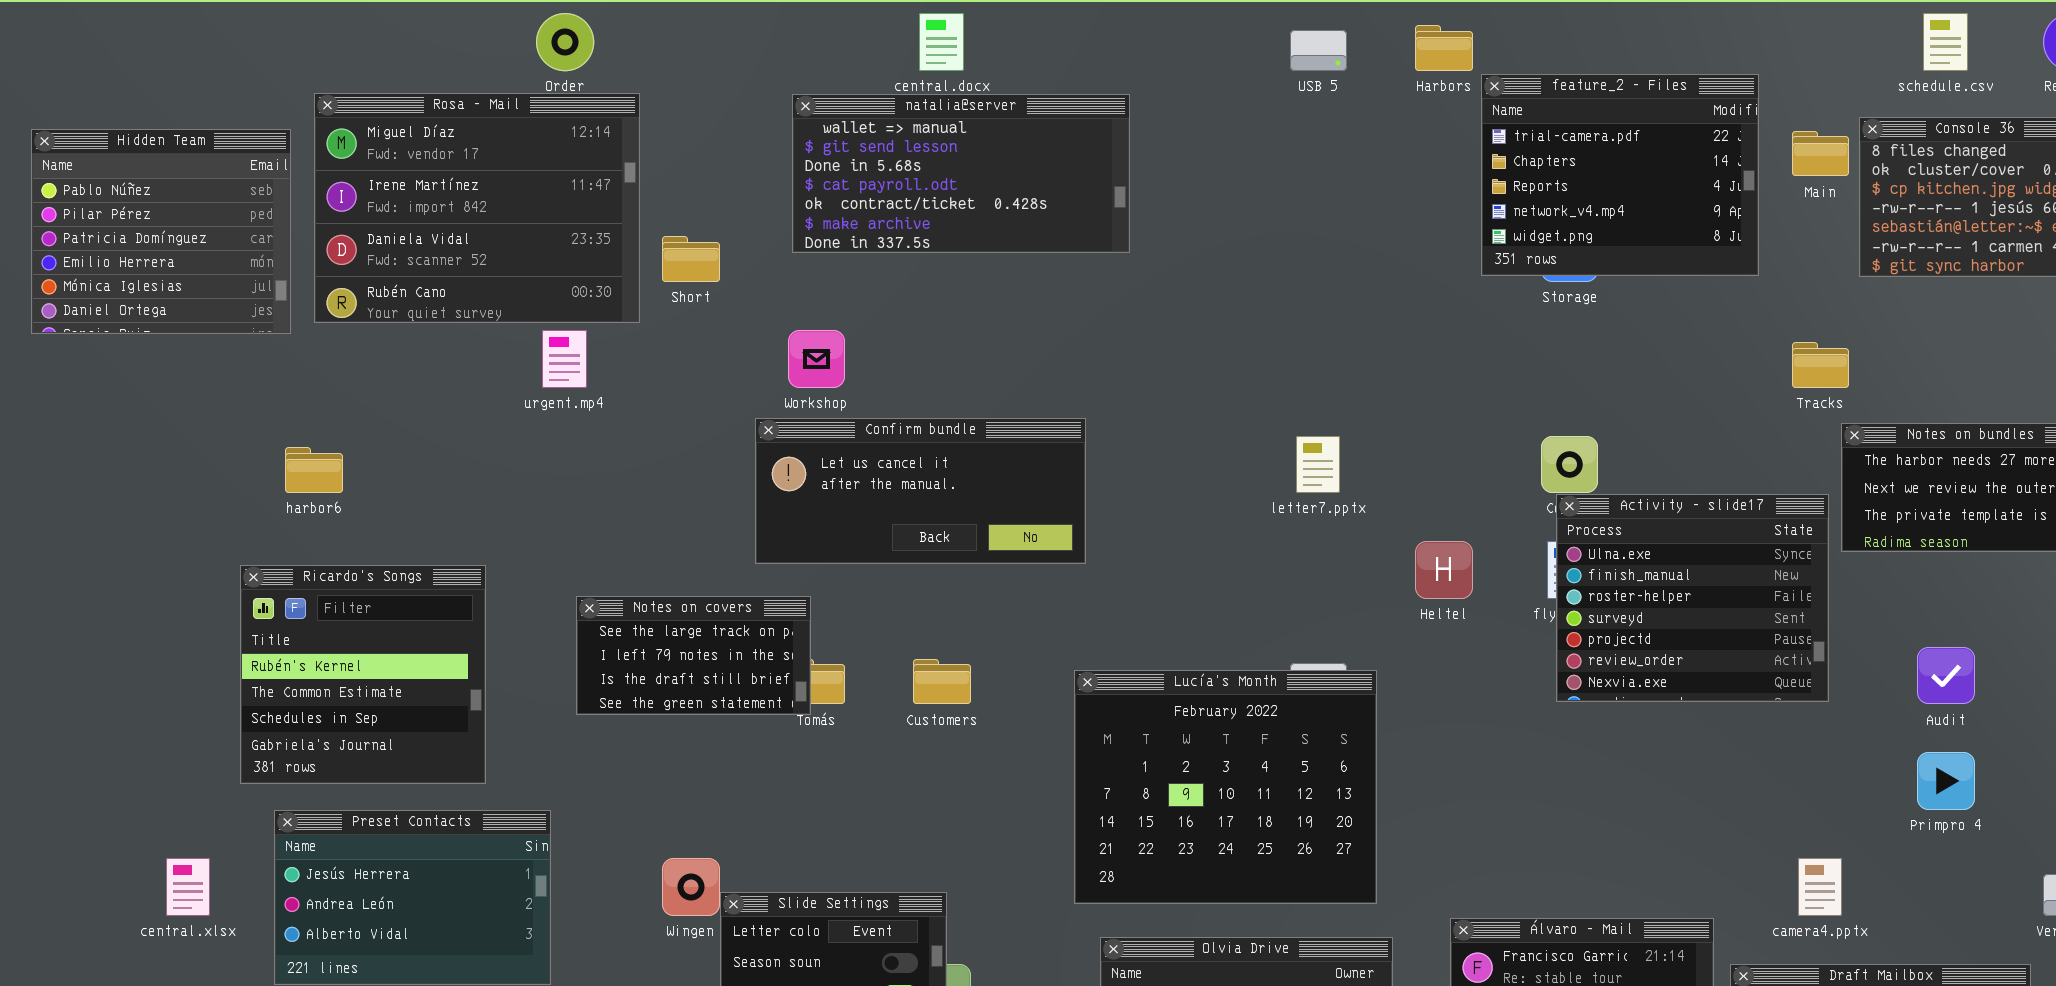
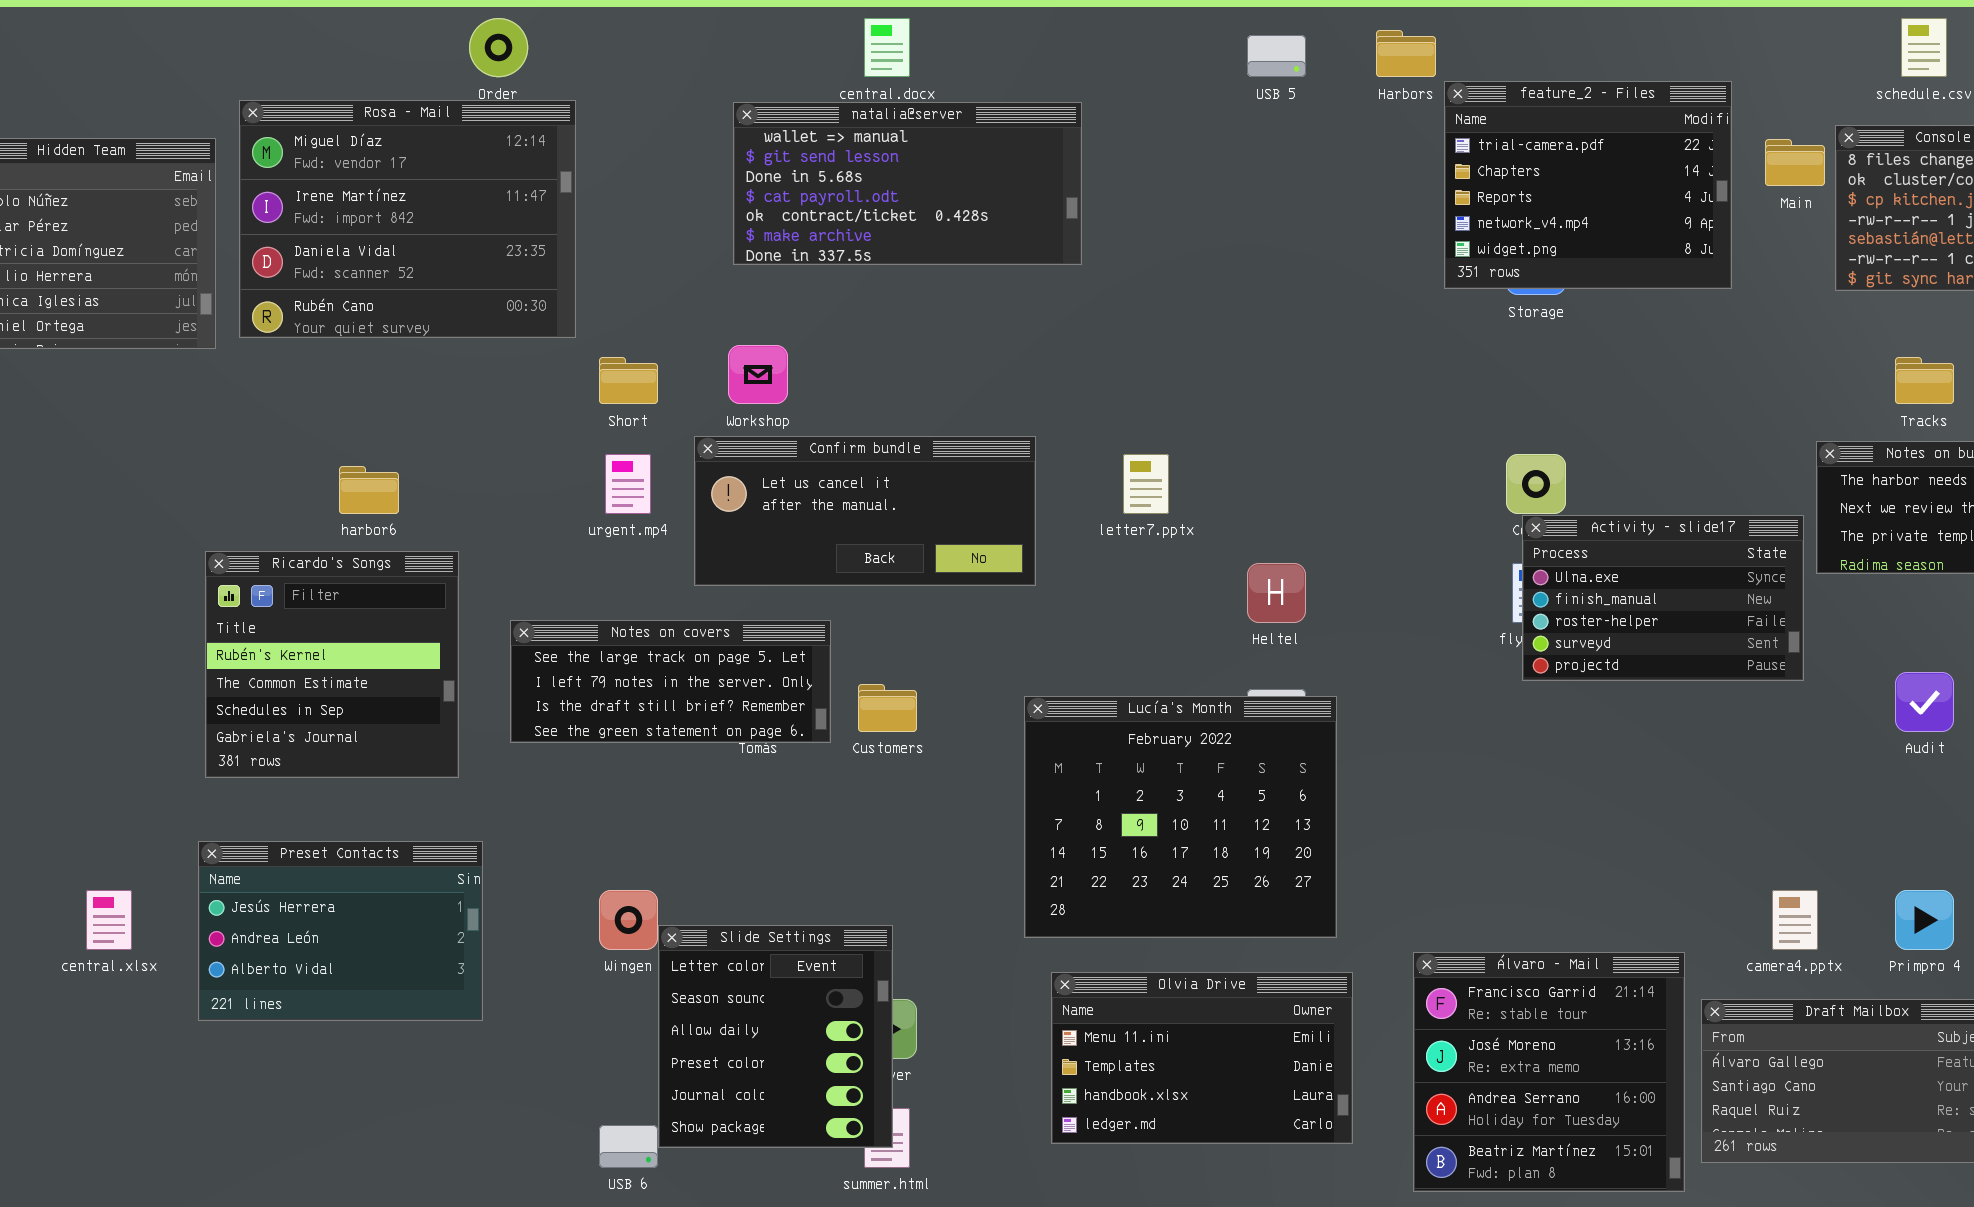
Short: [662,236,720,282] -> [599,357,658,404], moved
urgent.mp4: [542,330,587,388] -> [605,454,651,514], moved
Tracks: [1792,342,1849,388] -> [1895,357,1954,404], moved
letter7.pptx: [1296,436,1340,493] -> [1123,454,1169,514], moved
harbor6: [285,447,343,493] -> [339,466,399,514], moved
Activity - slide17: [1556,494,1829,702] -> [1522,515,1804,681], resized
Heltel: [1415,541,1473,599] -> [1247,563,1306,623], moved
Ricardo's Songs: [240,565,486,784] -> [205,551,459,778], moved
Notes on covers: [576,596,811,715] -> [510,620,831,743], resized
Primpro 4: [1917,752,1975,810] -> [1895,890,1954,950], moved

